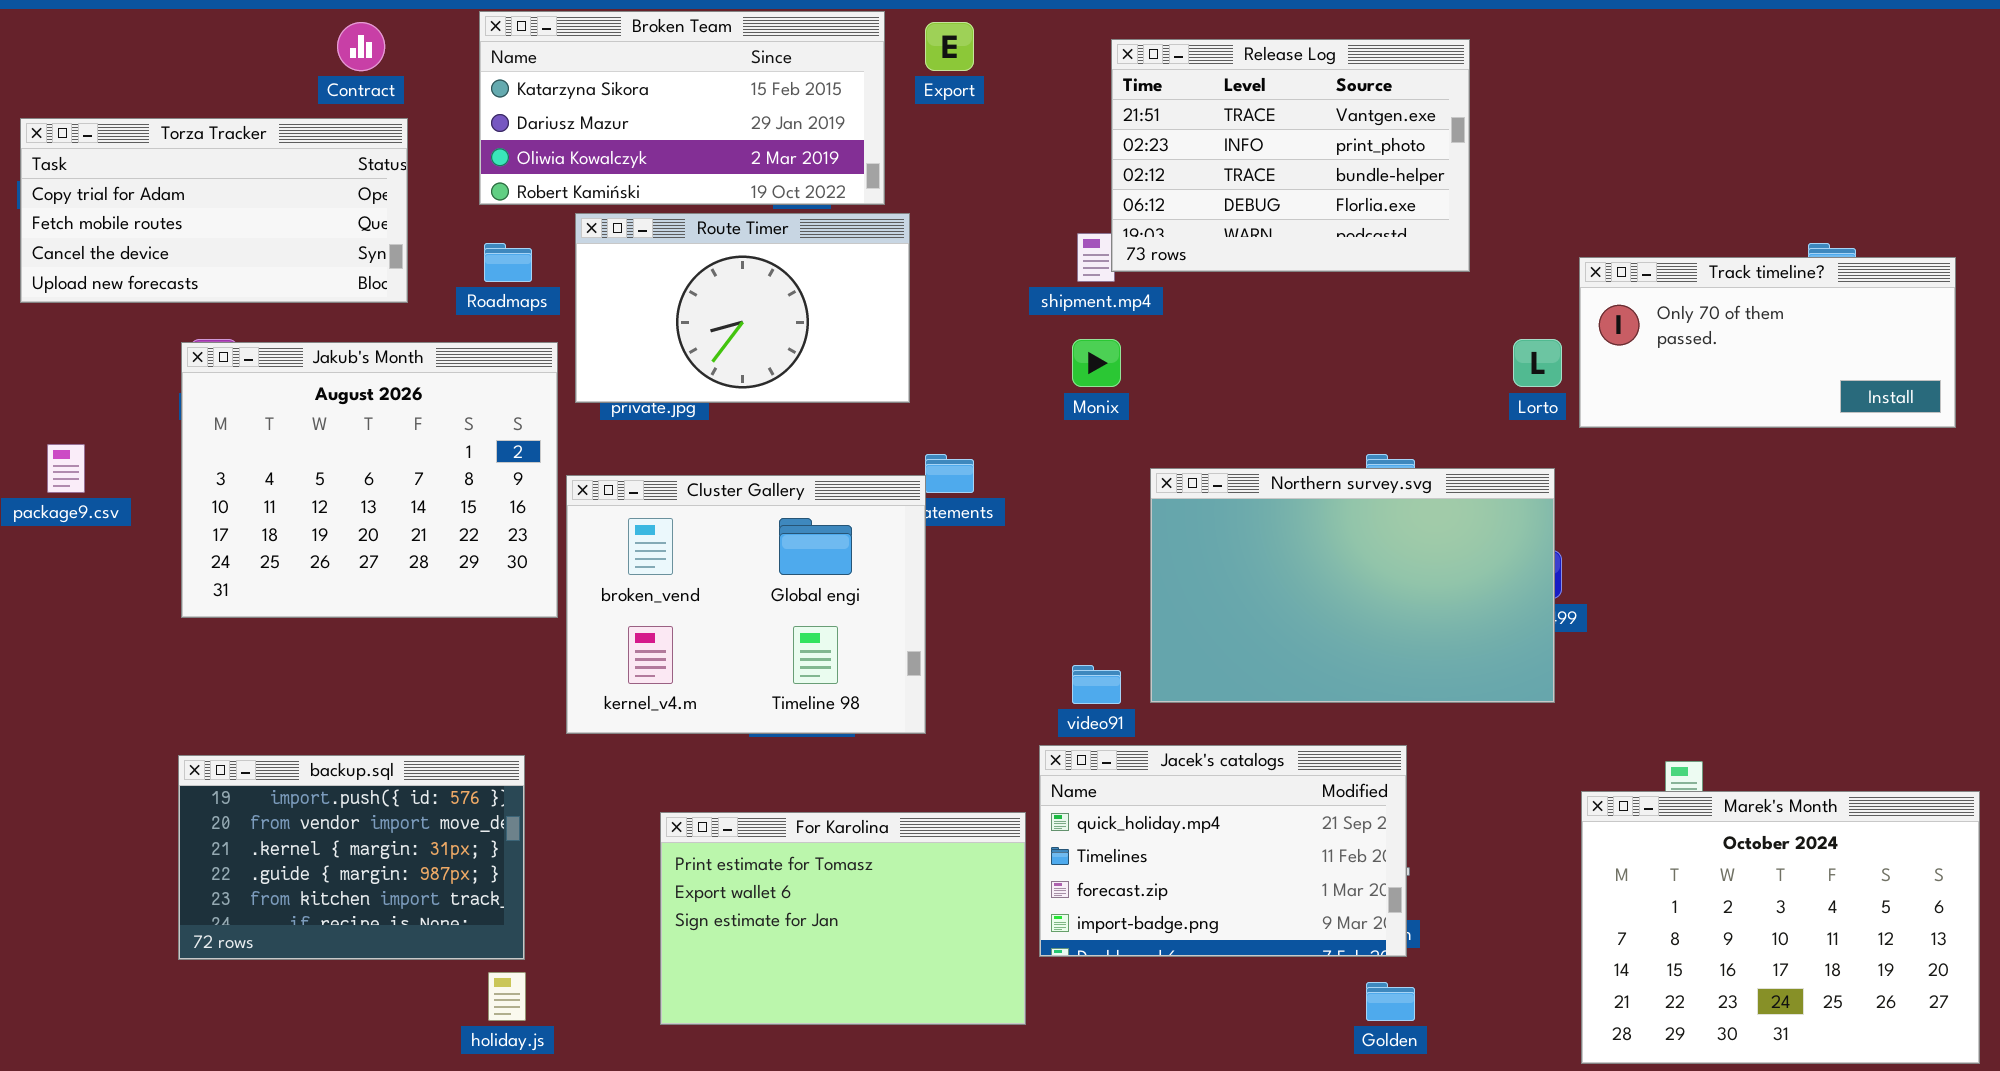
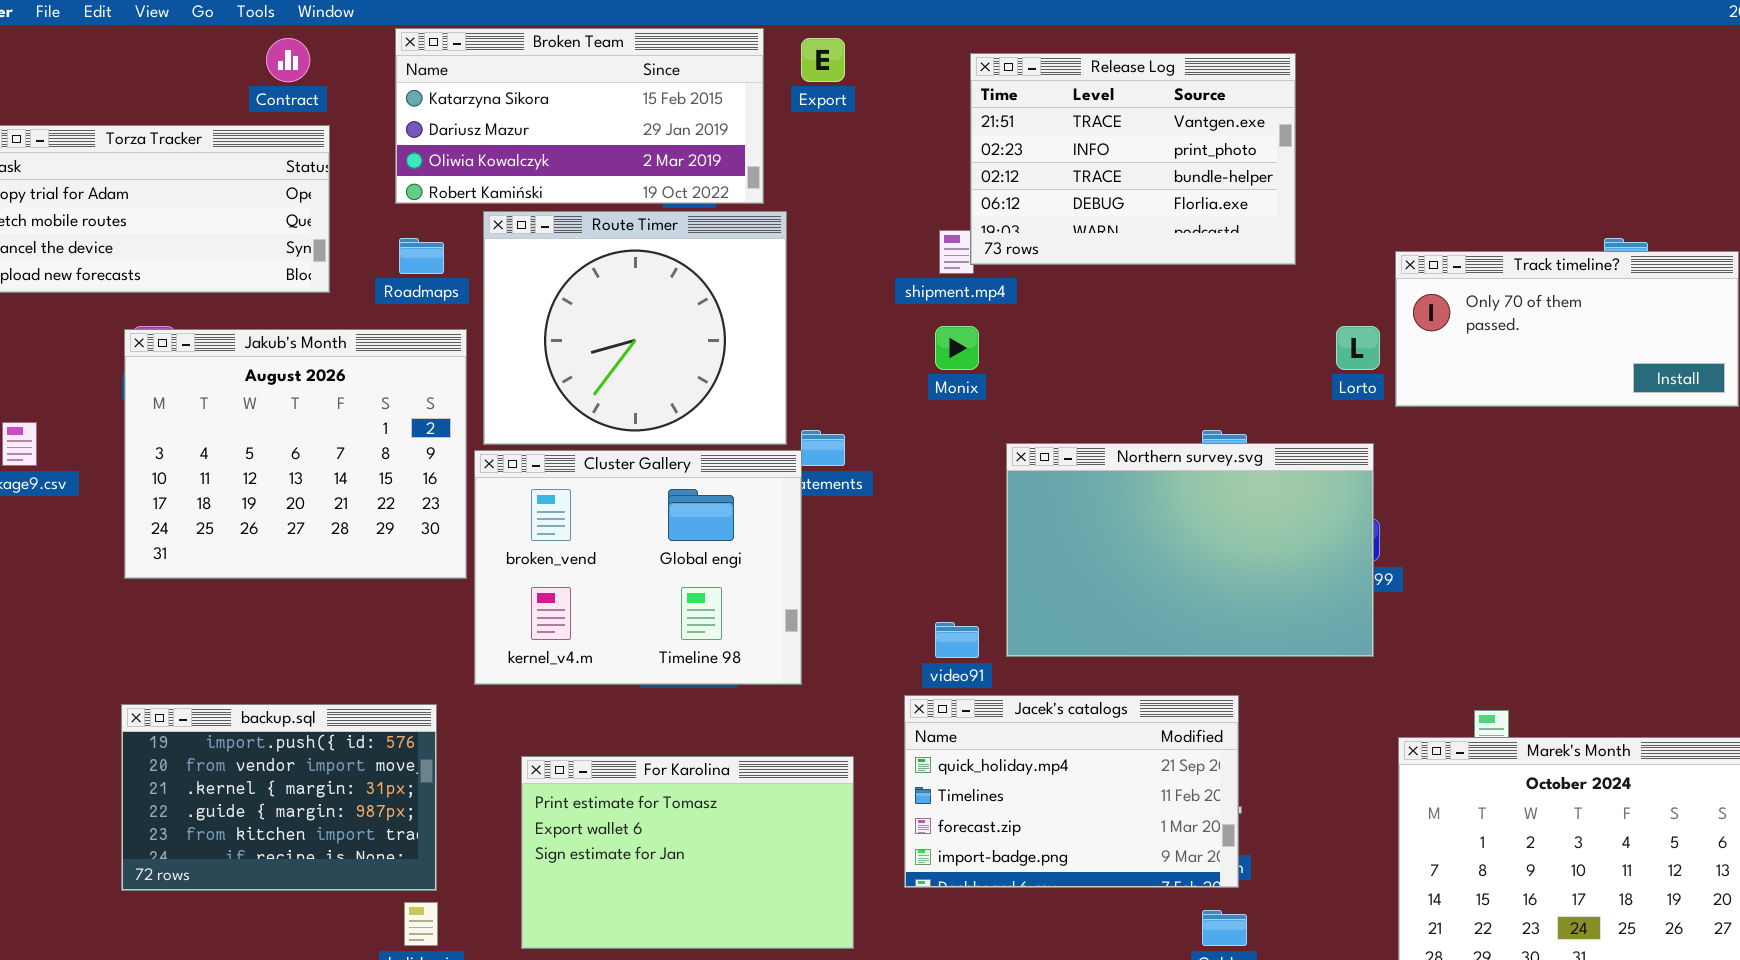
Route Timer: [575,213,910,403] -> [483,211,787,445], resized
For Karolina: [660,812,1026,1025] -> [521,756,854,949], moved

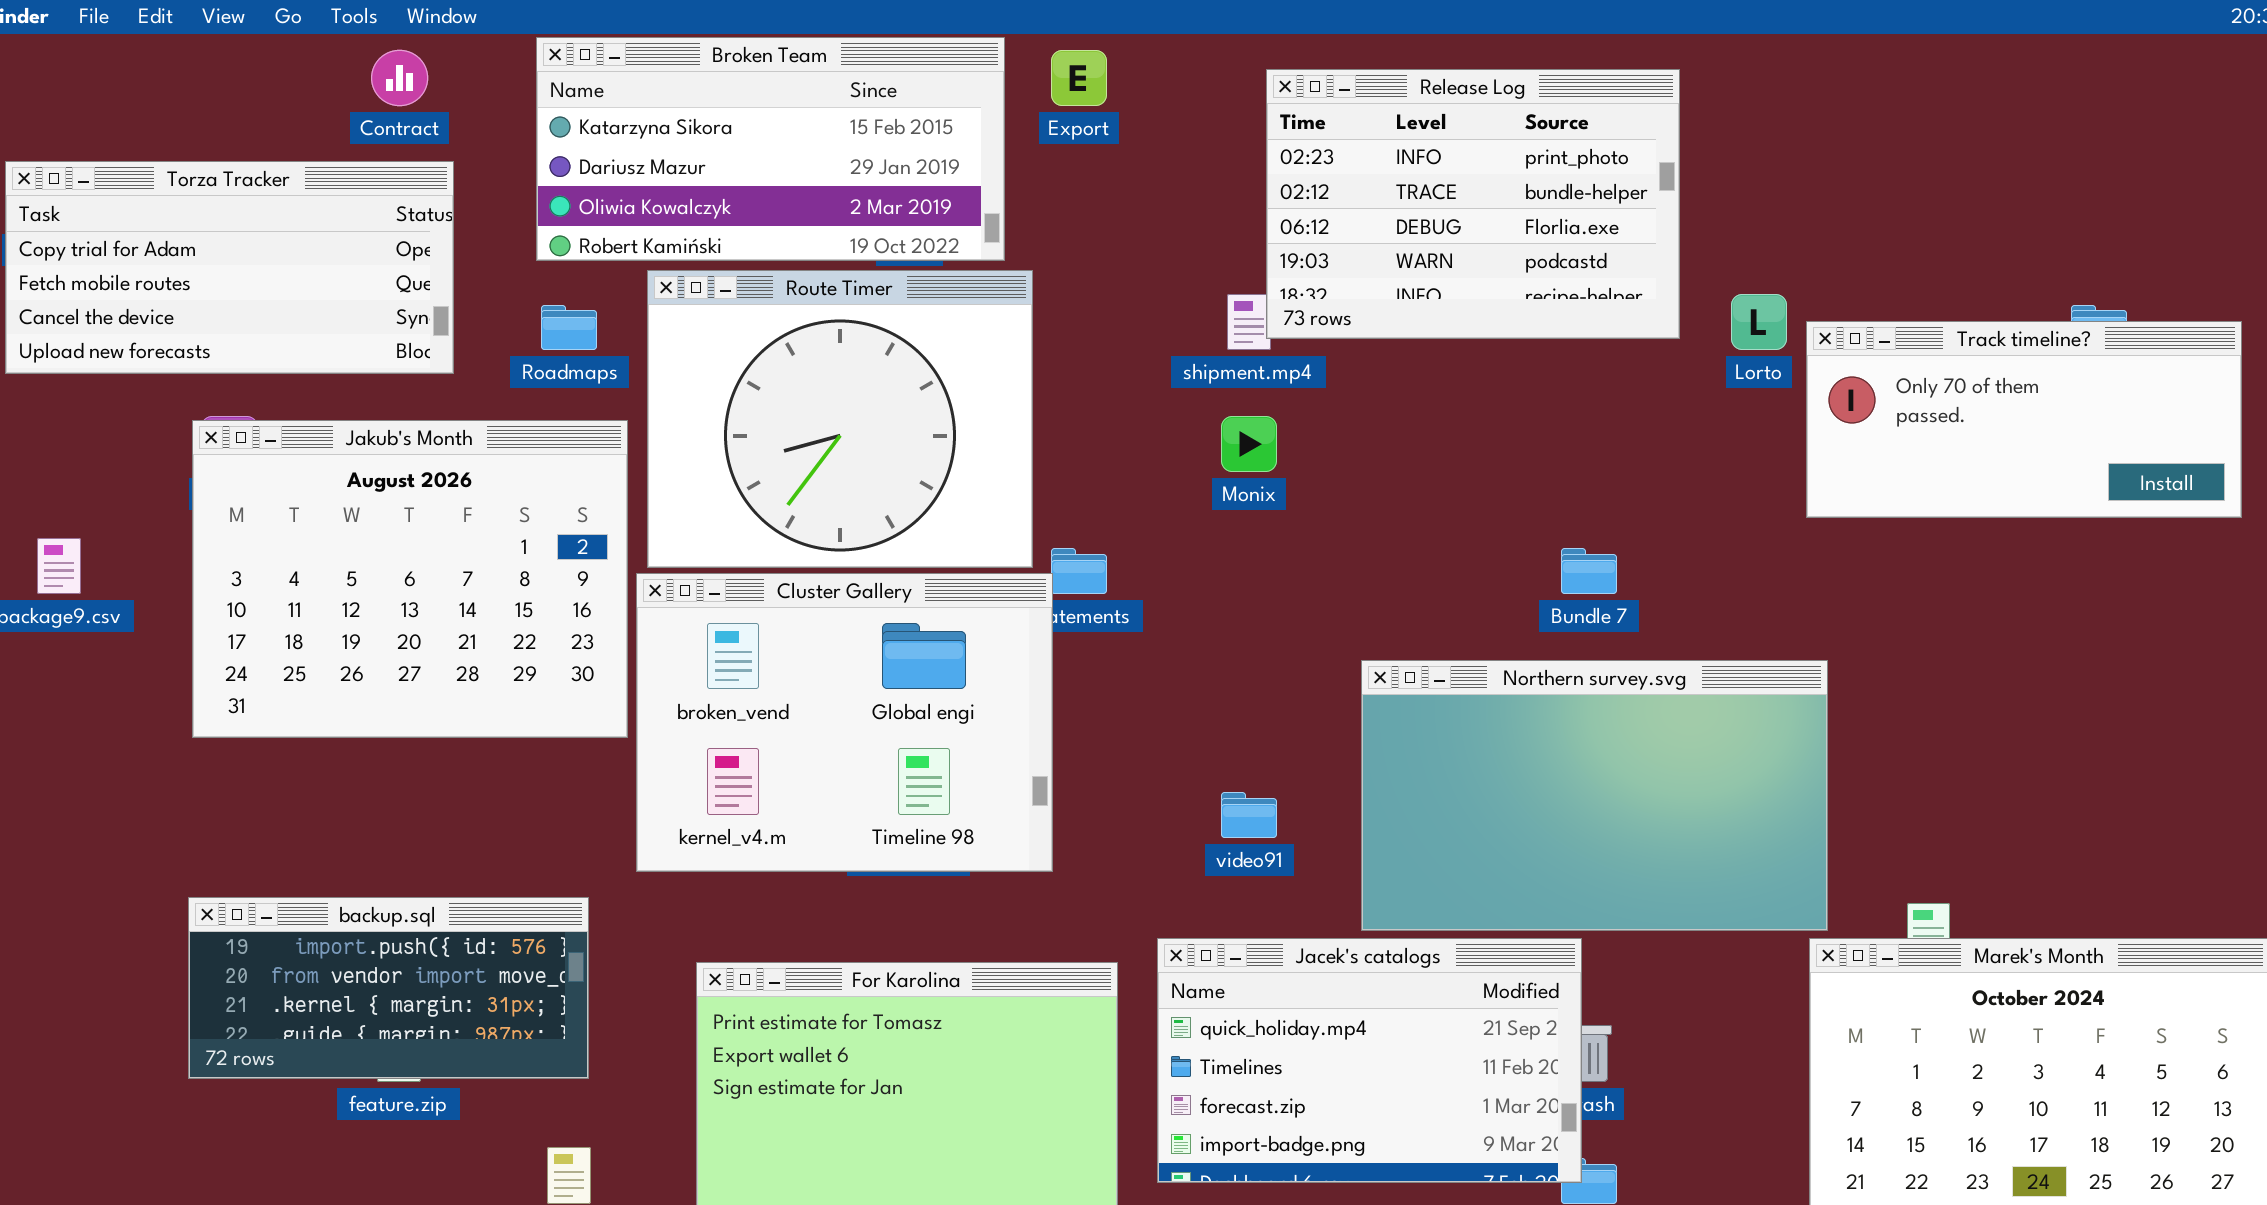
Release Log: [970,53,1296,265] -> [1266,69,1680,339], scrolled down 1 row
Lorto: [1336,326,1380,370] -> [1731,294,1787,350], moved
Northern survey.svg: [1006,443,1374,657] -> [1361,660,1828,931], moved
Jacek's catalogs: [904,695,1239,888] -> [1157,938,1582,1183], moved
backup.sql: [121,704,437,891] -> [188,897,589,1079], resized

